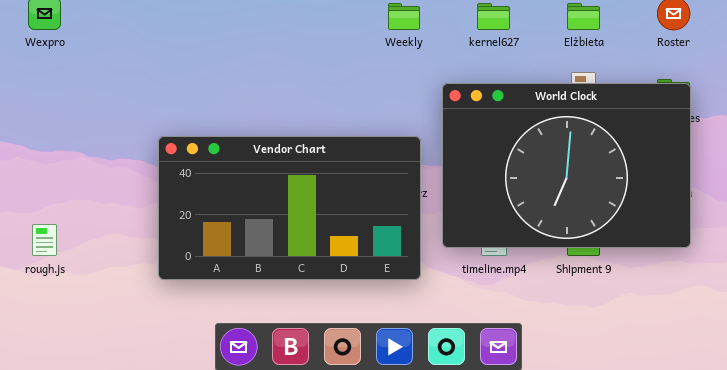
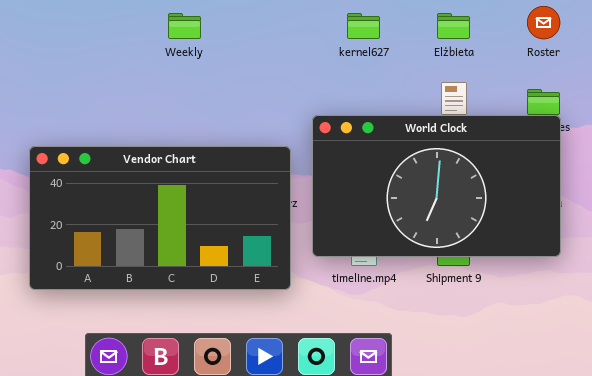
Weekly: [388,3,420,30] -> [168,13,201,39], moved
World Clock: [442,83,691,248] -> [312,115,561,257], resized

